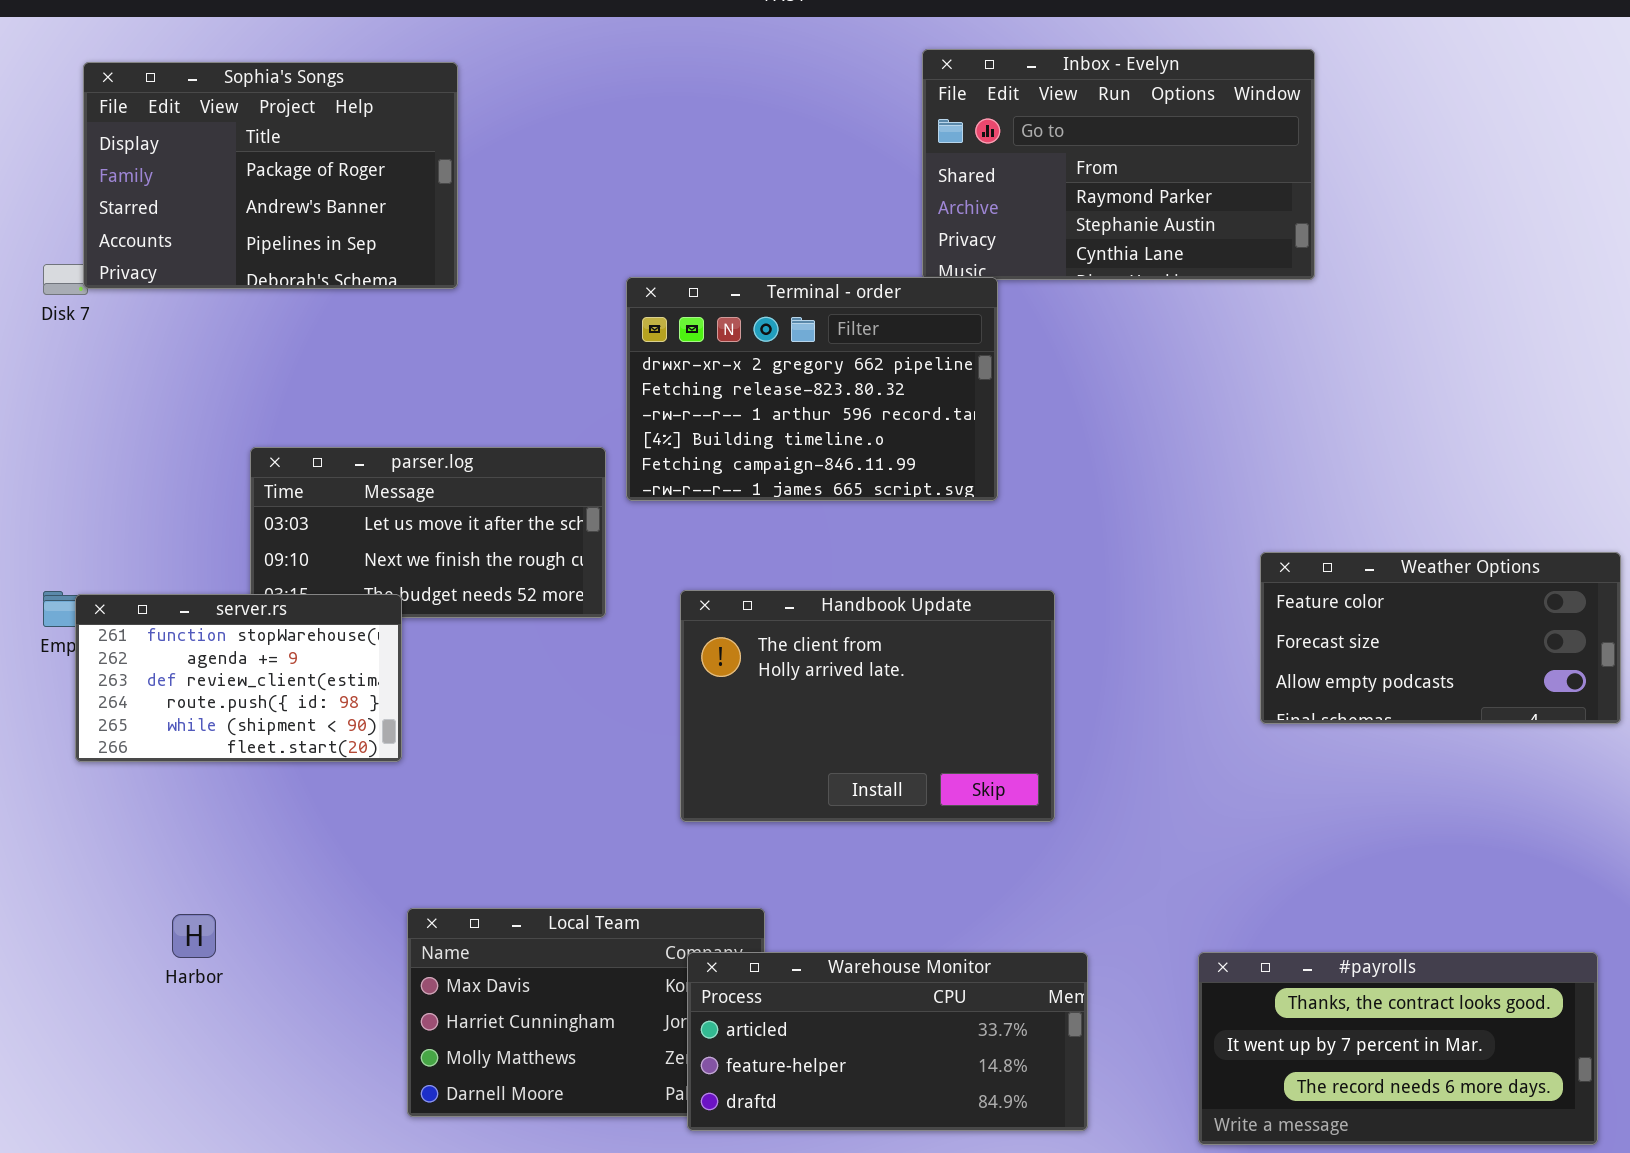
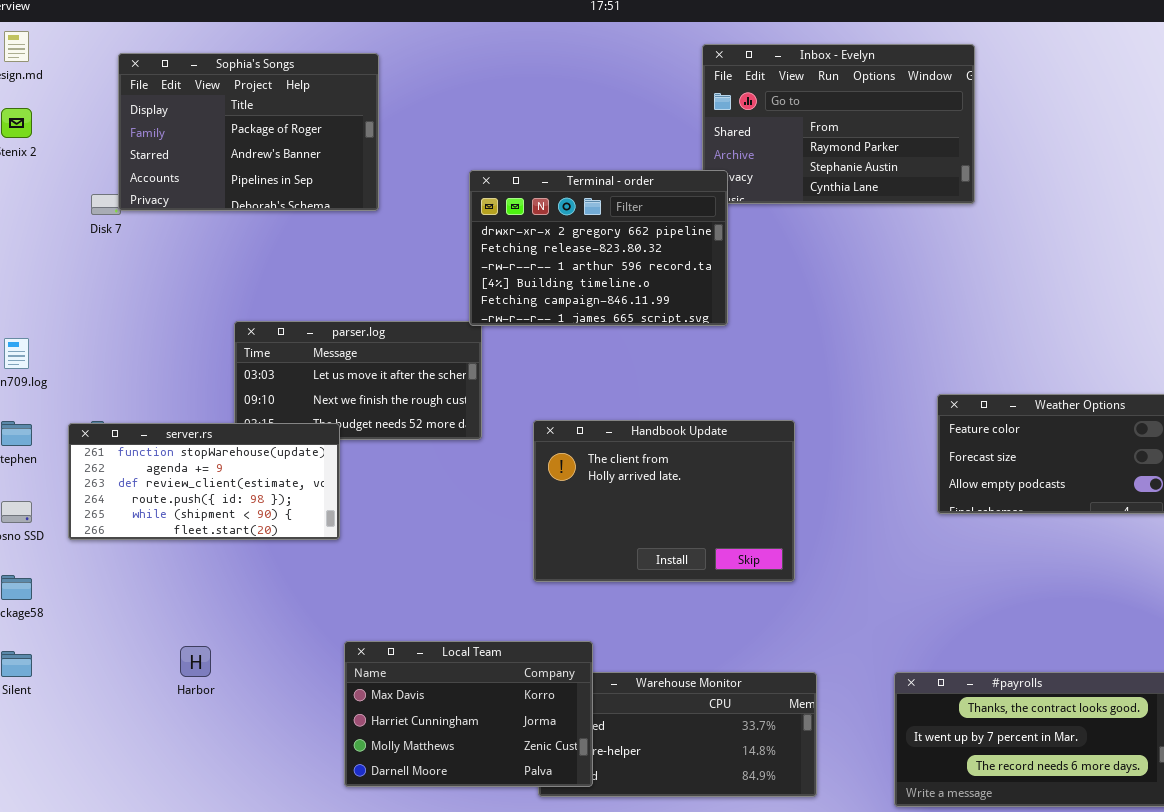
Terminal - order: [626,277,998,501] -> [469,170,728,326], moved
server.rs: [75,594,402,762] -> [68,423,340,540], resized
Local Team: [407,908,765,1117] -> [344,641,593,787], raised

